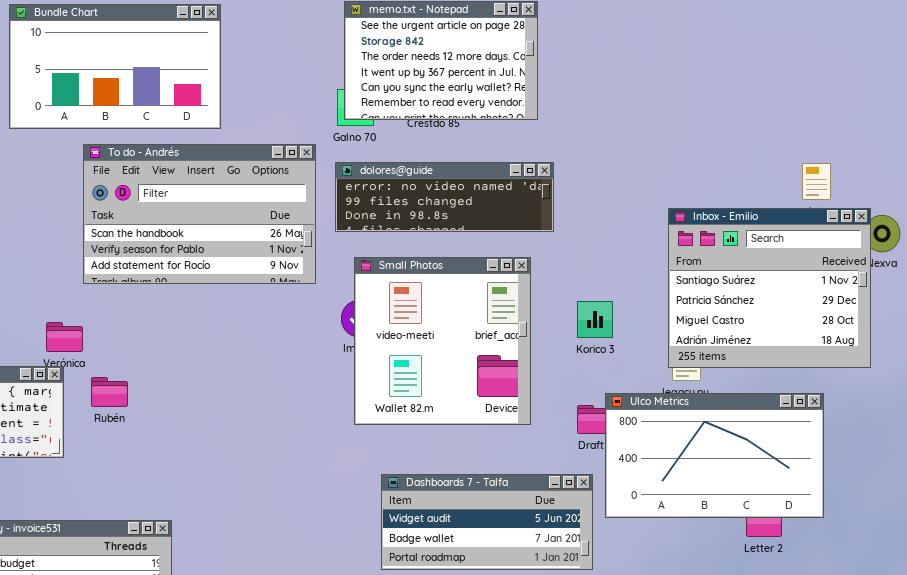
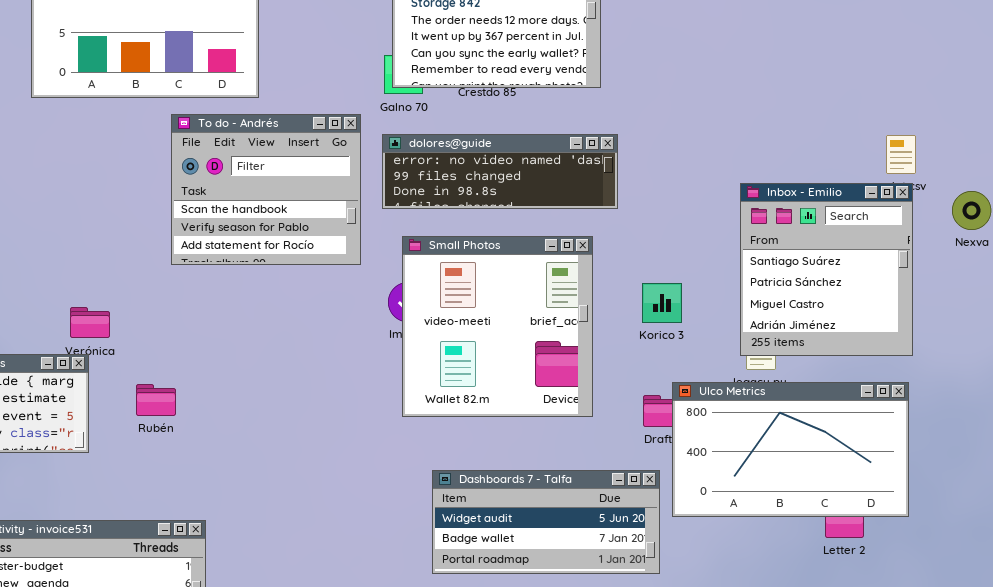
To do - Andrés: [83,144,316,284] -> [171,114,361,265], resized
Inbox - Emilio: [668,208,871,368] -> [740,183,913,356], resized
Rubén: [91,377,128,407] -> [136,384,176,416], moved

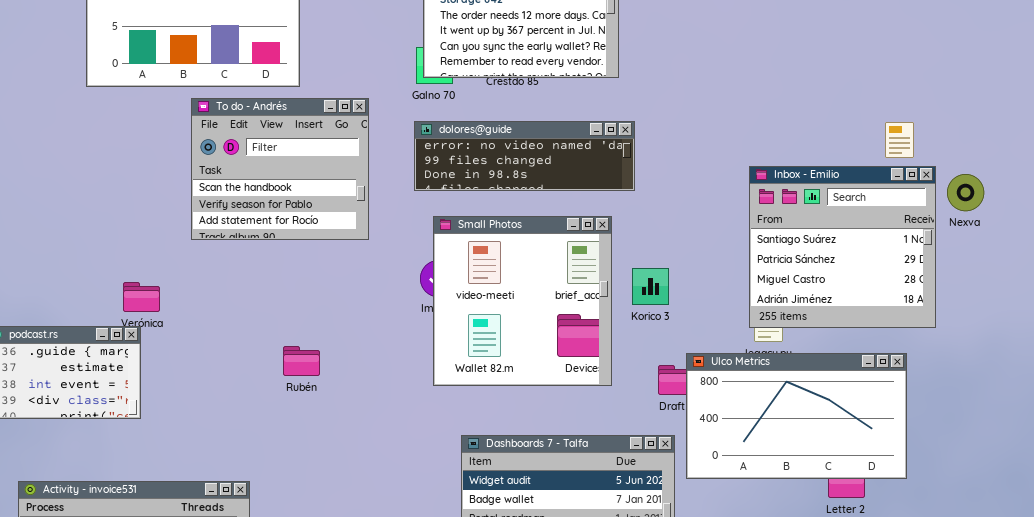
To do - Andrés: [171,114,361,265] -> [191,98,369,240], moved
Inbox - Emilio: [740,183,913,356] -> [749,166,936,328], resized
Korico 3: [642,283,682,323] -> [632,268,669,305], moved
Rubén: [136,384,176,416] -> [283,346,320,376], moved

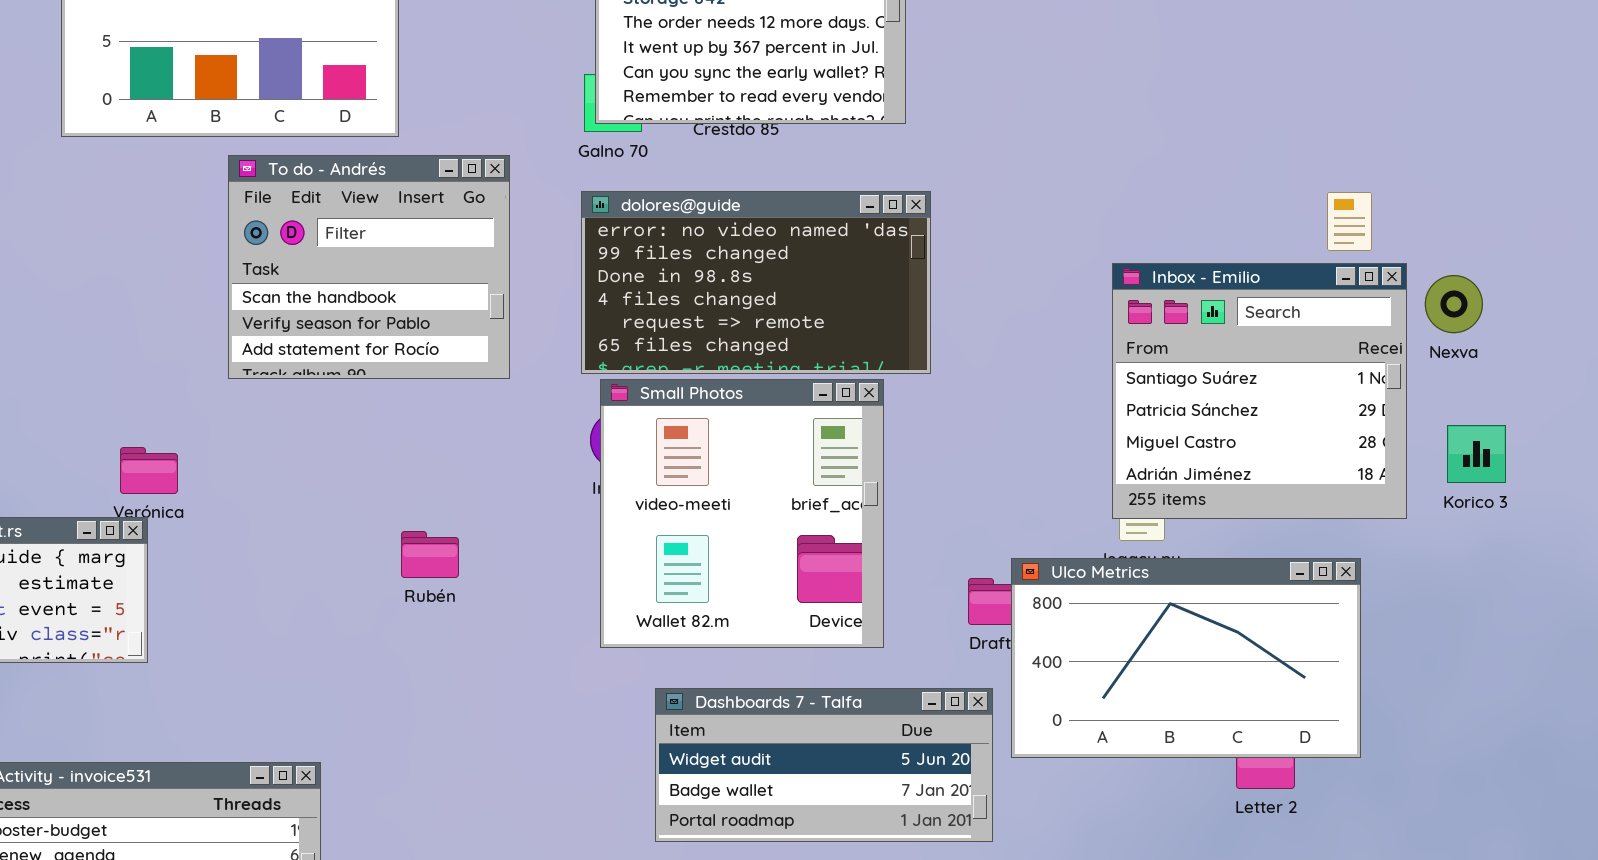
dolores@guide: [414,121,635,191] -> [581,191,931,374], resized
Small Photos: [433,216,612,386] -> [600,379,884,648], moved
Korico 3: [632,268,669,305] -> [1447,425,1506,483], moved
Rubén: [283,346,320,376] -> [401,531,459,578], moved

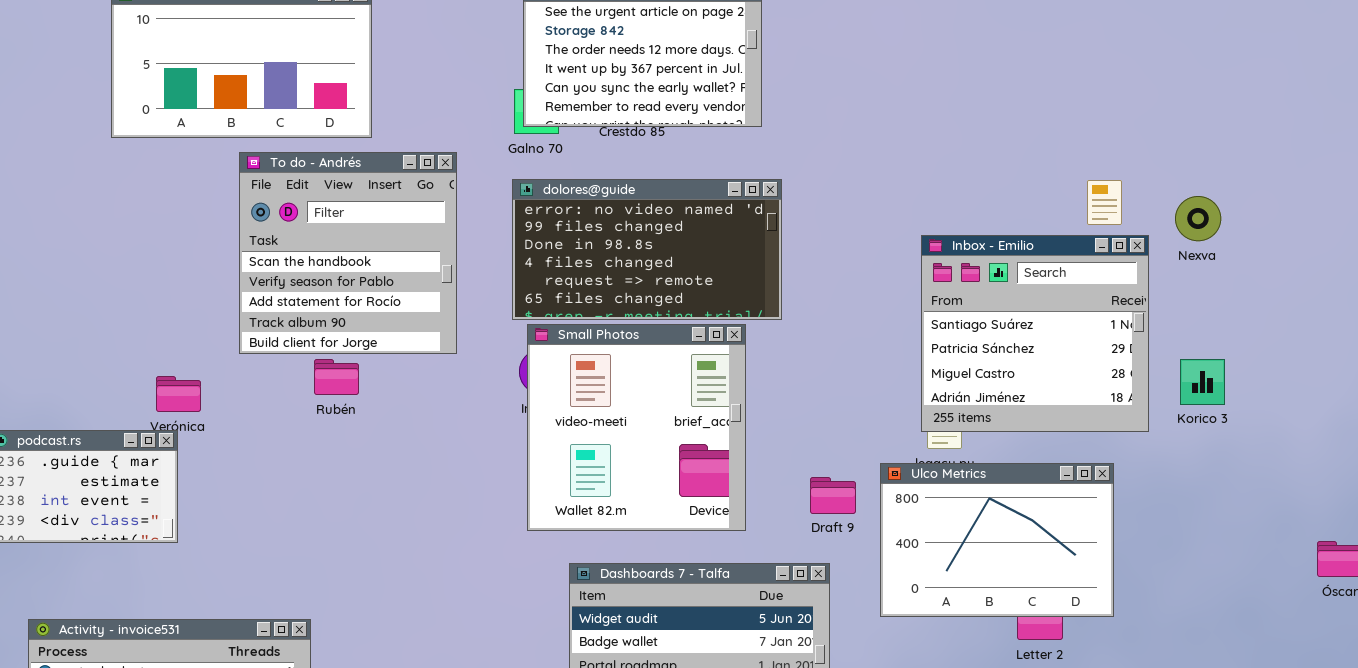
To do - Andrés: [228,155,510,379] -> [239,152,457,354], resized
Nexva: [1425,275,1483,333] -> [1175,196,1221,241], moved
Rubén: [401,531,459,578] -> [314,359,359,395], moved
Ulco Metrics: [1011,558,1361,758] -> [880,463,1114,617], resized

